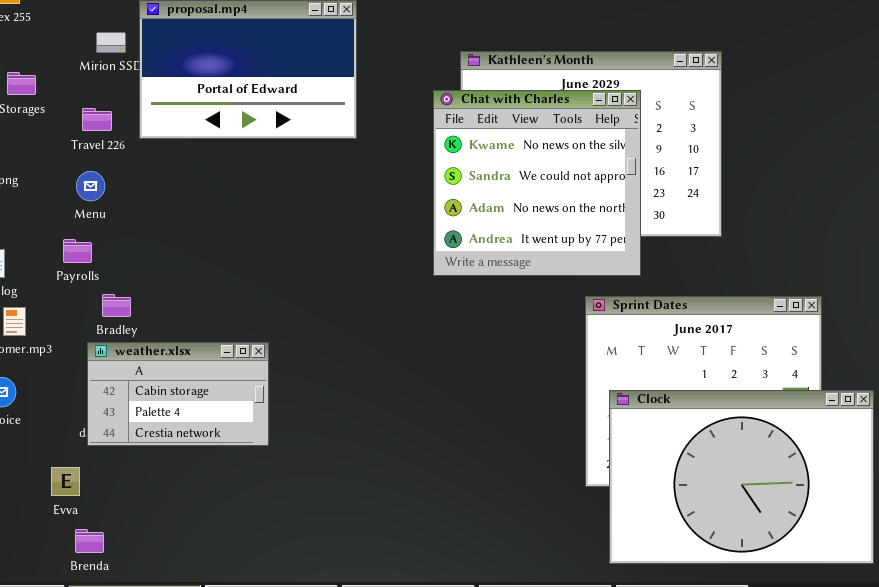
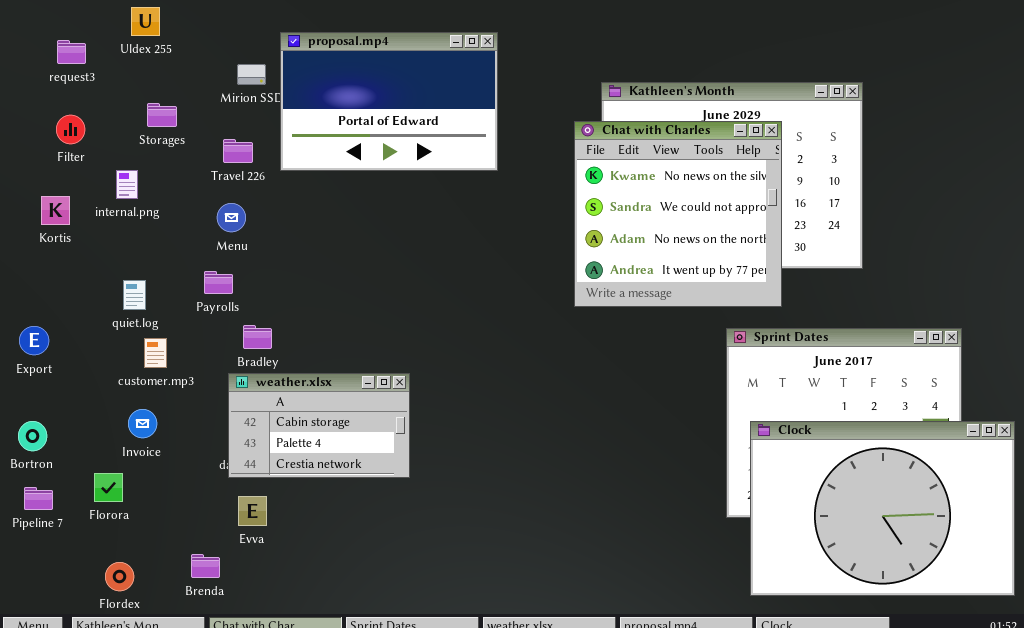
Evva: [51,467,80,496] -> [238,496,267,526], moved
Brenda: [75,529,104,553] -> [191,554,220,578], moved

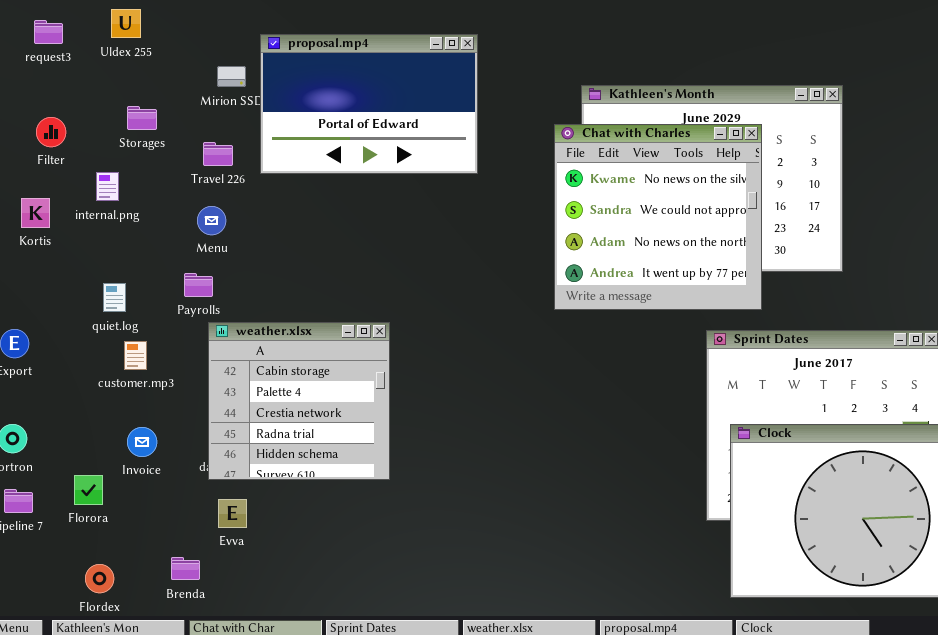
request3: [57,40,86,64] -> [34,20,63,44], moved
weather.xlsx: [228,373,410,478] -> [208,322,390,480], resized
Invoice: [128,409,157,438] -> [127,427,157,457], moved

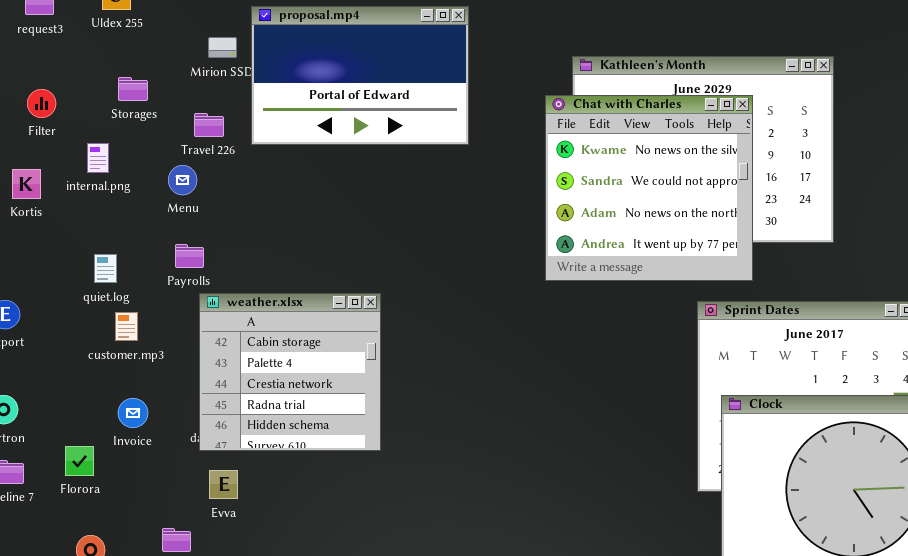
Menu: [197,206,226,235] -> [168,165,197,195], moved

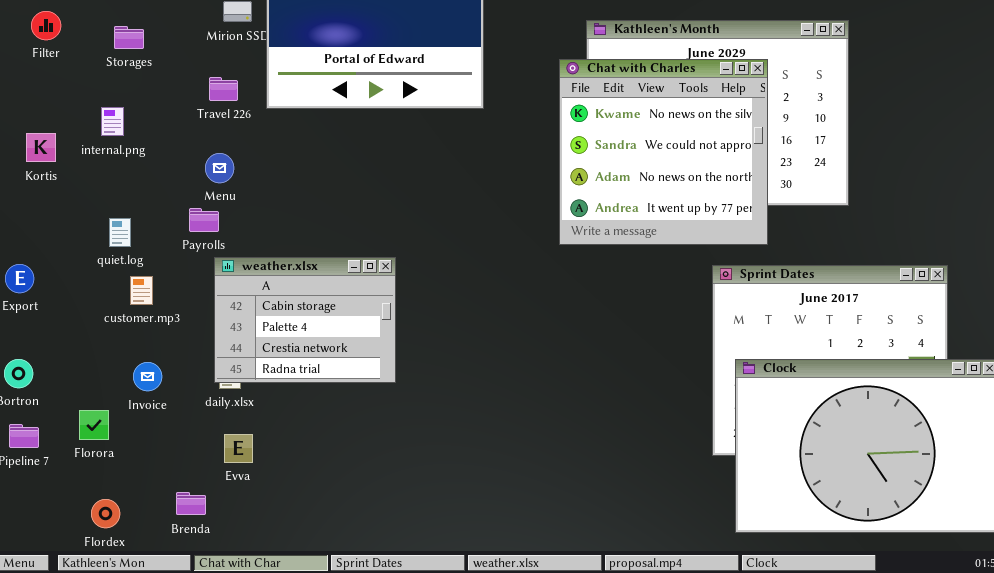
Storages: [118,77,148,101] -> [114,26,144,49], moved
Filter: [27,89,56,118] -> [31,11,61,40], moved
Menu: [168,165,197,195] -> [205,153,234,183], moved
weather.xlsx: [199,293,381,451] -> [214,257,396,383], resized

